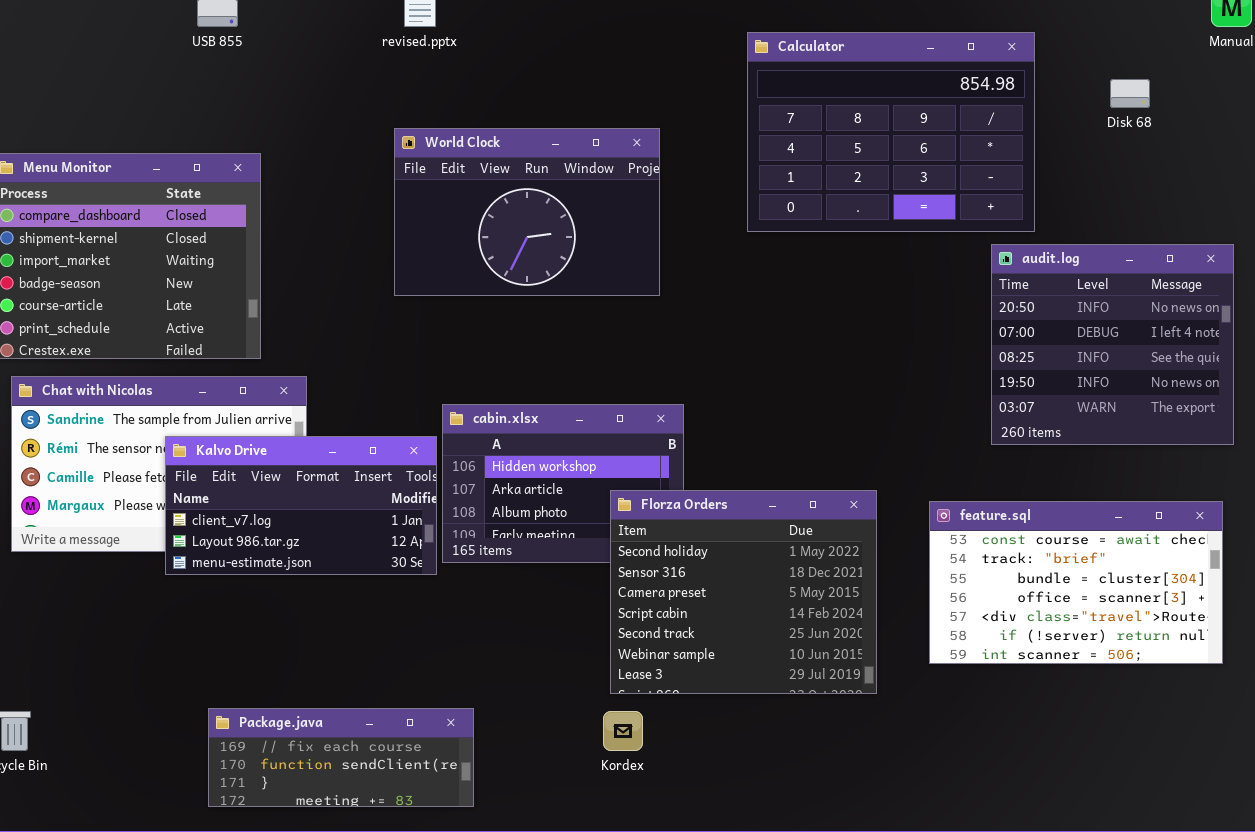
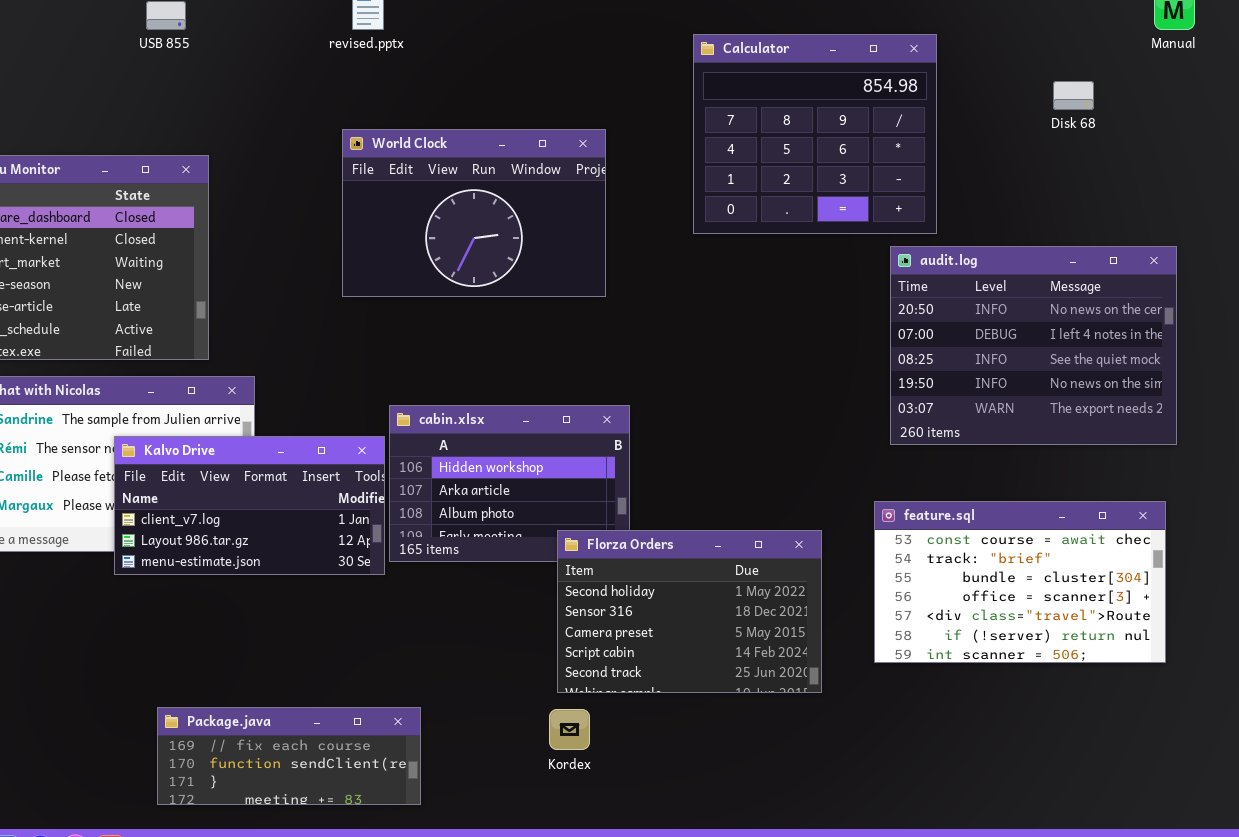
Calculator: [747,32,1035,232] -> [693,34,937,234], resized
audit.log: [991,244,1234,445] -> [890,246,1177,445], resized
Florza Orders: [610,490,877,694] -> [557,530,822,693], resized

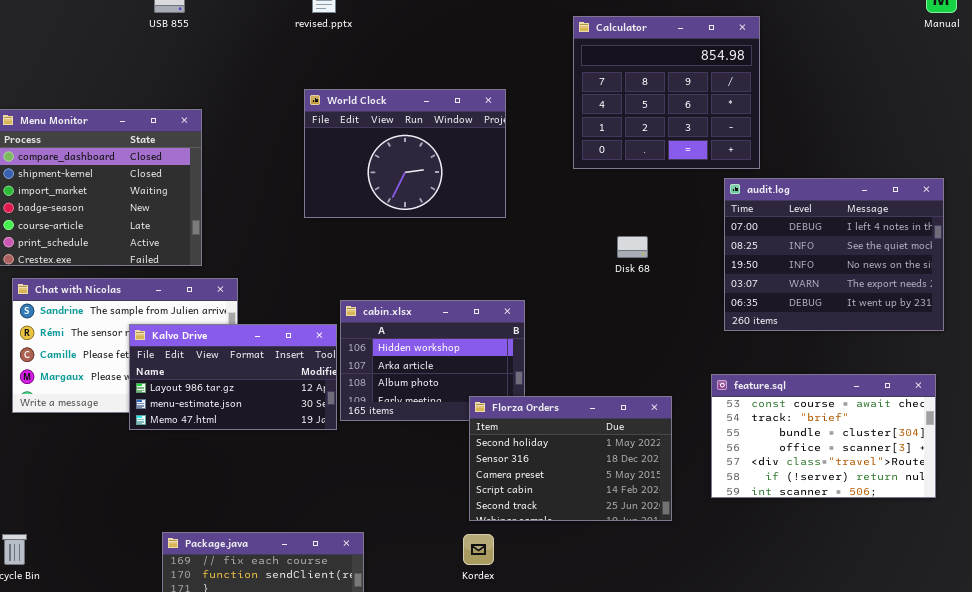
Disk 68: [1053,81,1094,110] -> [617,236,648,258], moved
audit.log: [890,246,1177,445] -> [724,178,944,331], scrolled down 1 row
Kalvo Drive: [114,436,385,575] -> [129,324,337,430], scrolled down 1 row

